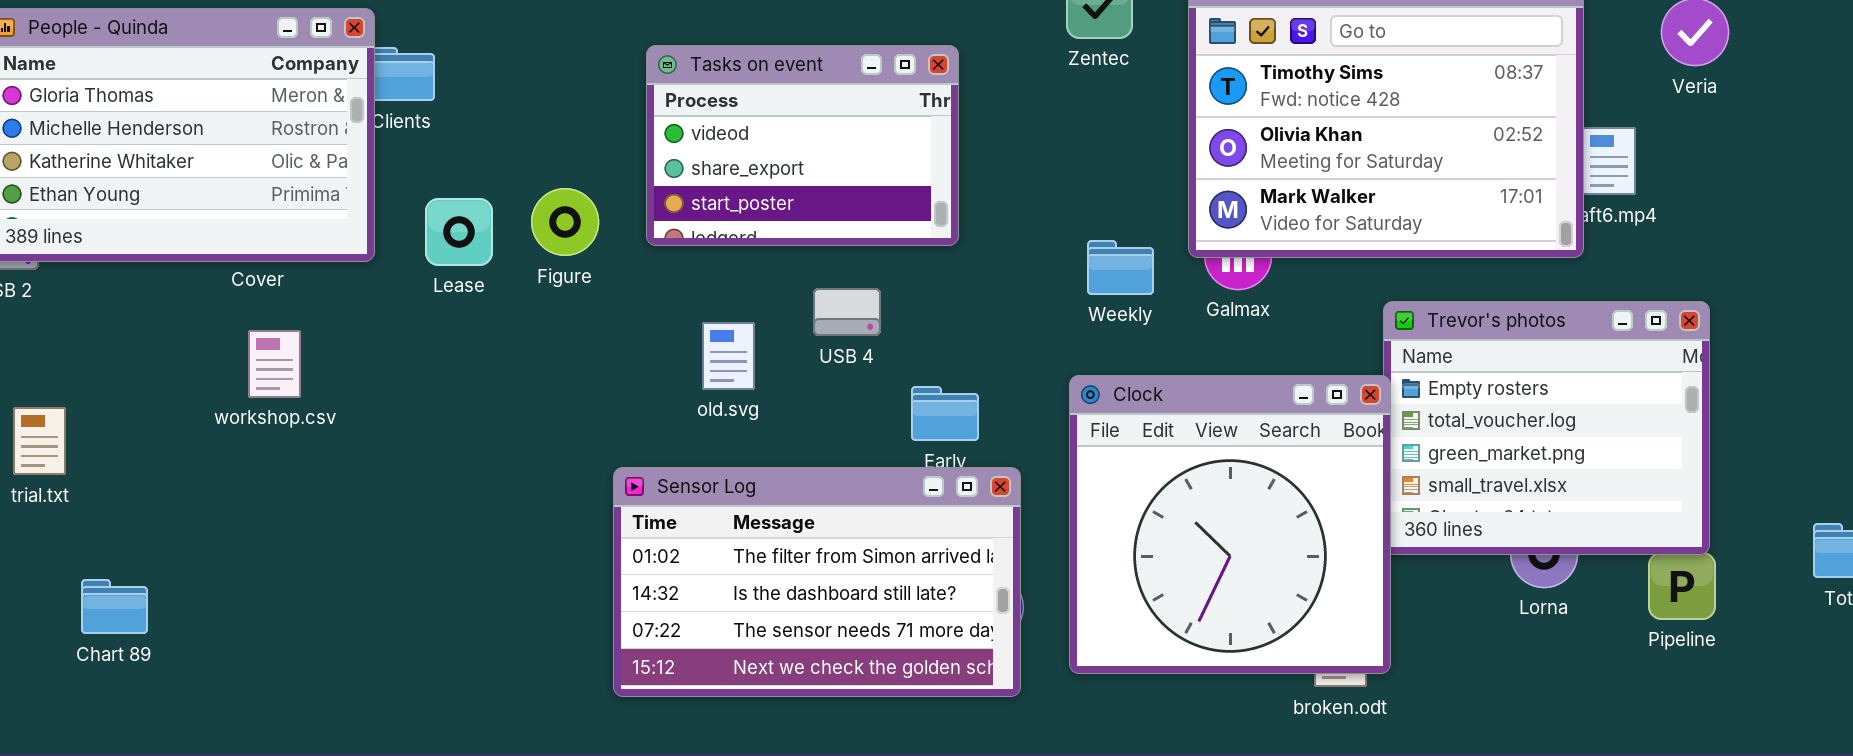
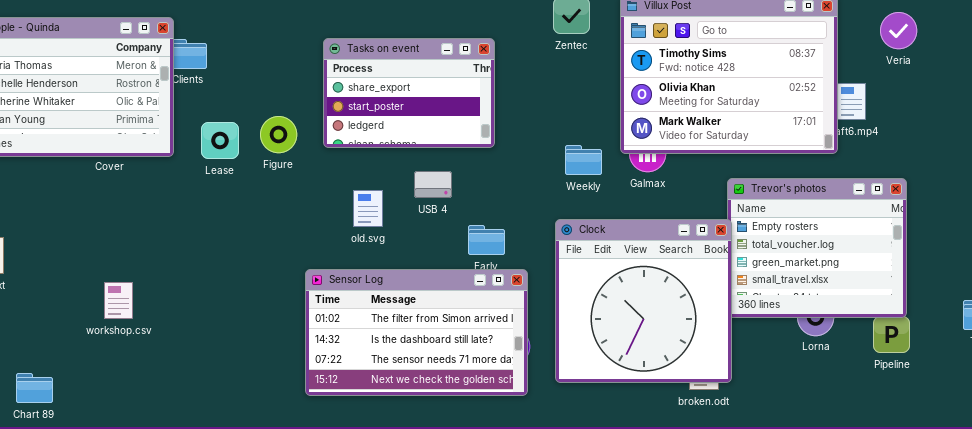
Tasks on event: [646,45,959,246] -> [323,38,495,148], scrolled down 1 row
workshop.csv: [248,330,301,398] -> [104,282,133,319], moved
Chart 89: [81,579,148,634] -> [16,373,53,403], moved

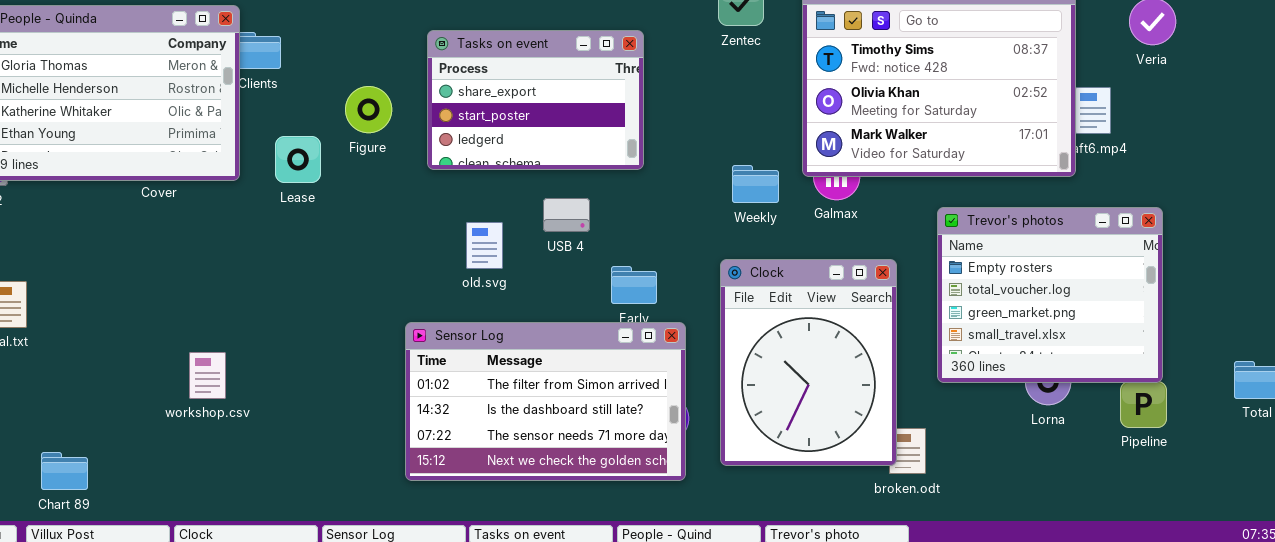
Figure: [260,116,297,153] -> [345,86,392,133], moved
Clock: [555,219,732,383] -> [720,259,897,466], resized
workshop.csv: [104,282,133,319] -> [189,352,226,399], moved

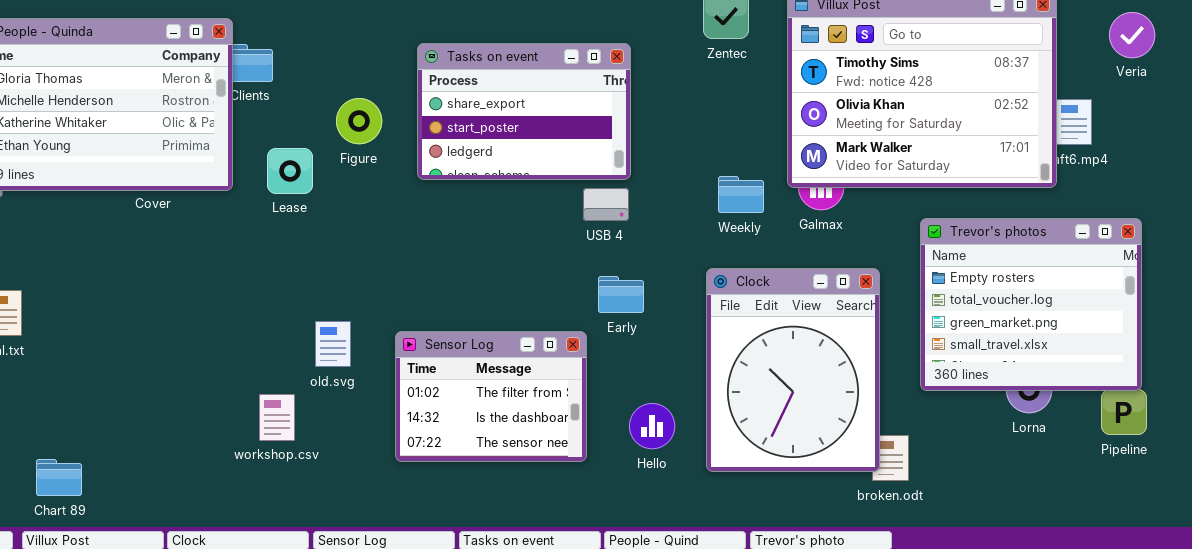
USB 4: [543,198,590,232] -> [583,188,629,221], moved
old.svg: [466,222,503,269] -> [315,321,351,367], moved
Sensor Log: [405,322,686,481] -> [395,331,587,462], resized
workshop.csv: [189,352,226,399] -> [259,394,295,441], moved

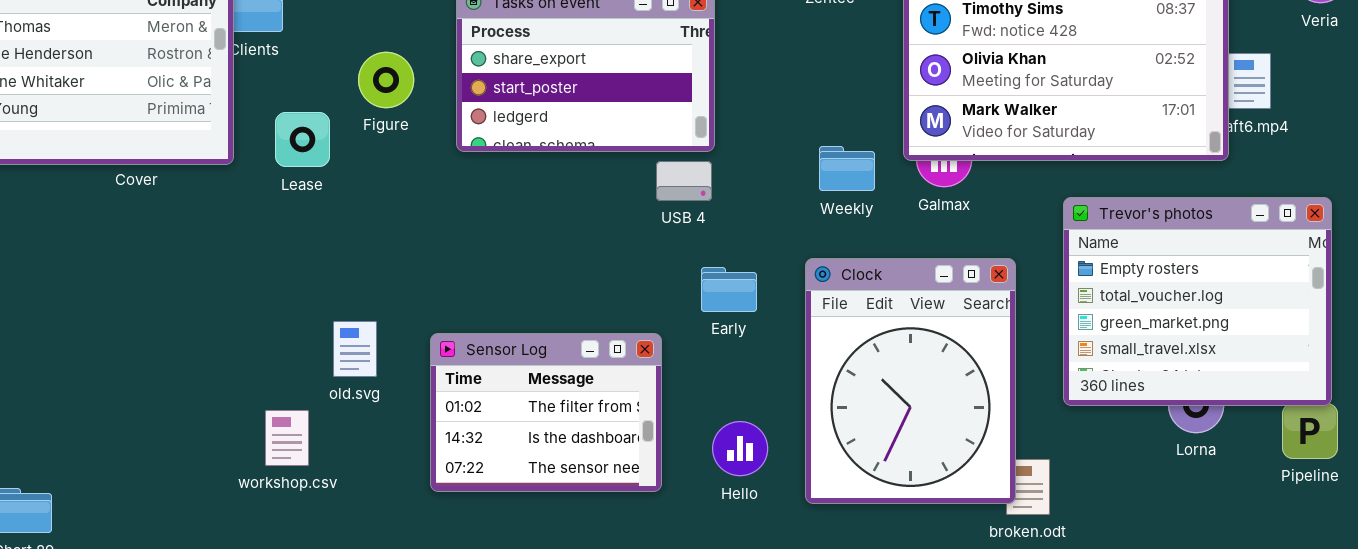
Early: [598,276,644,313] -> [701,267,757,312], moved

